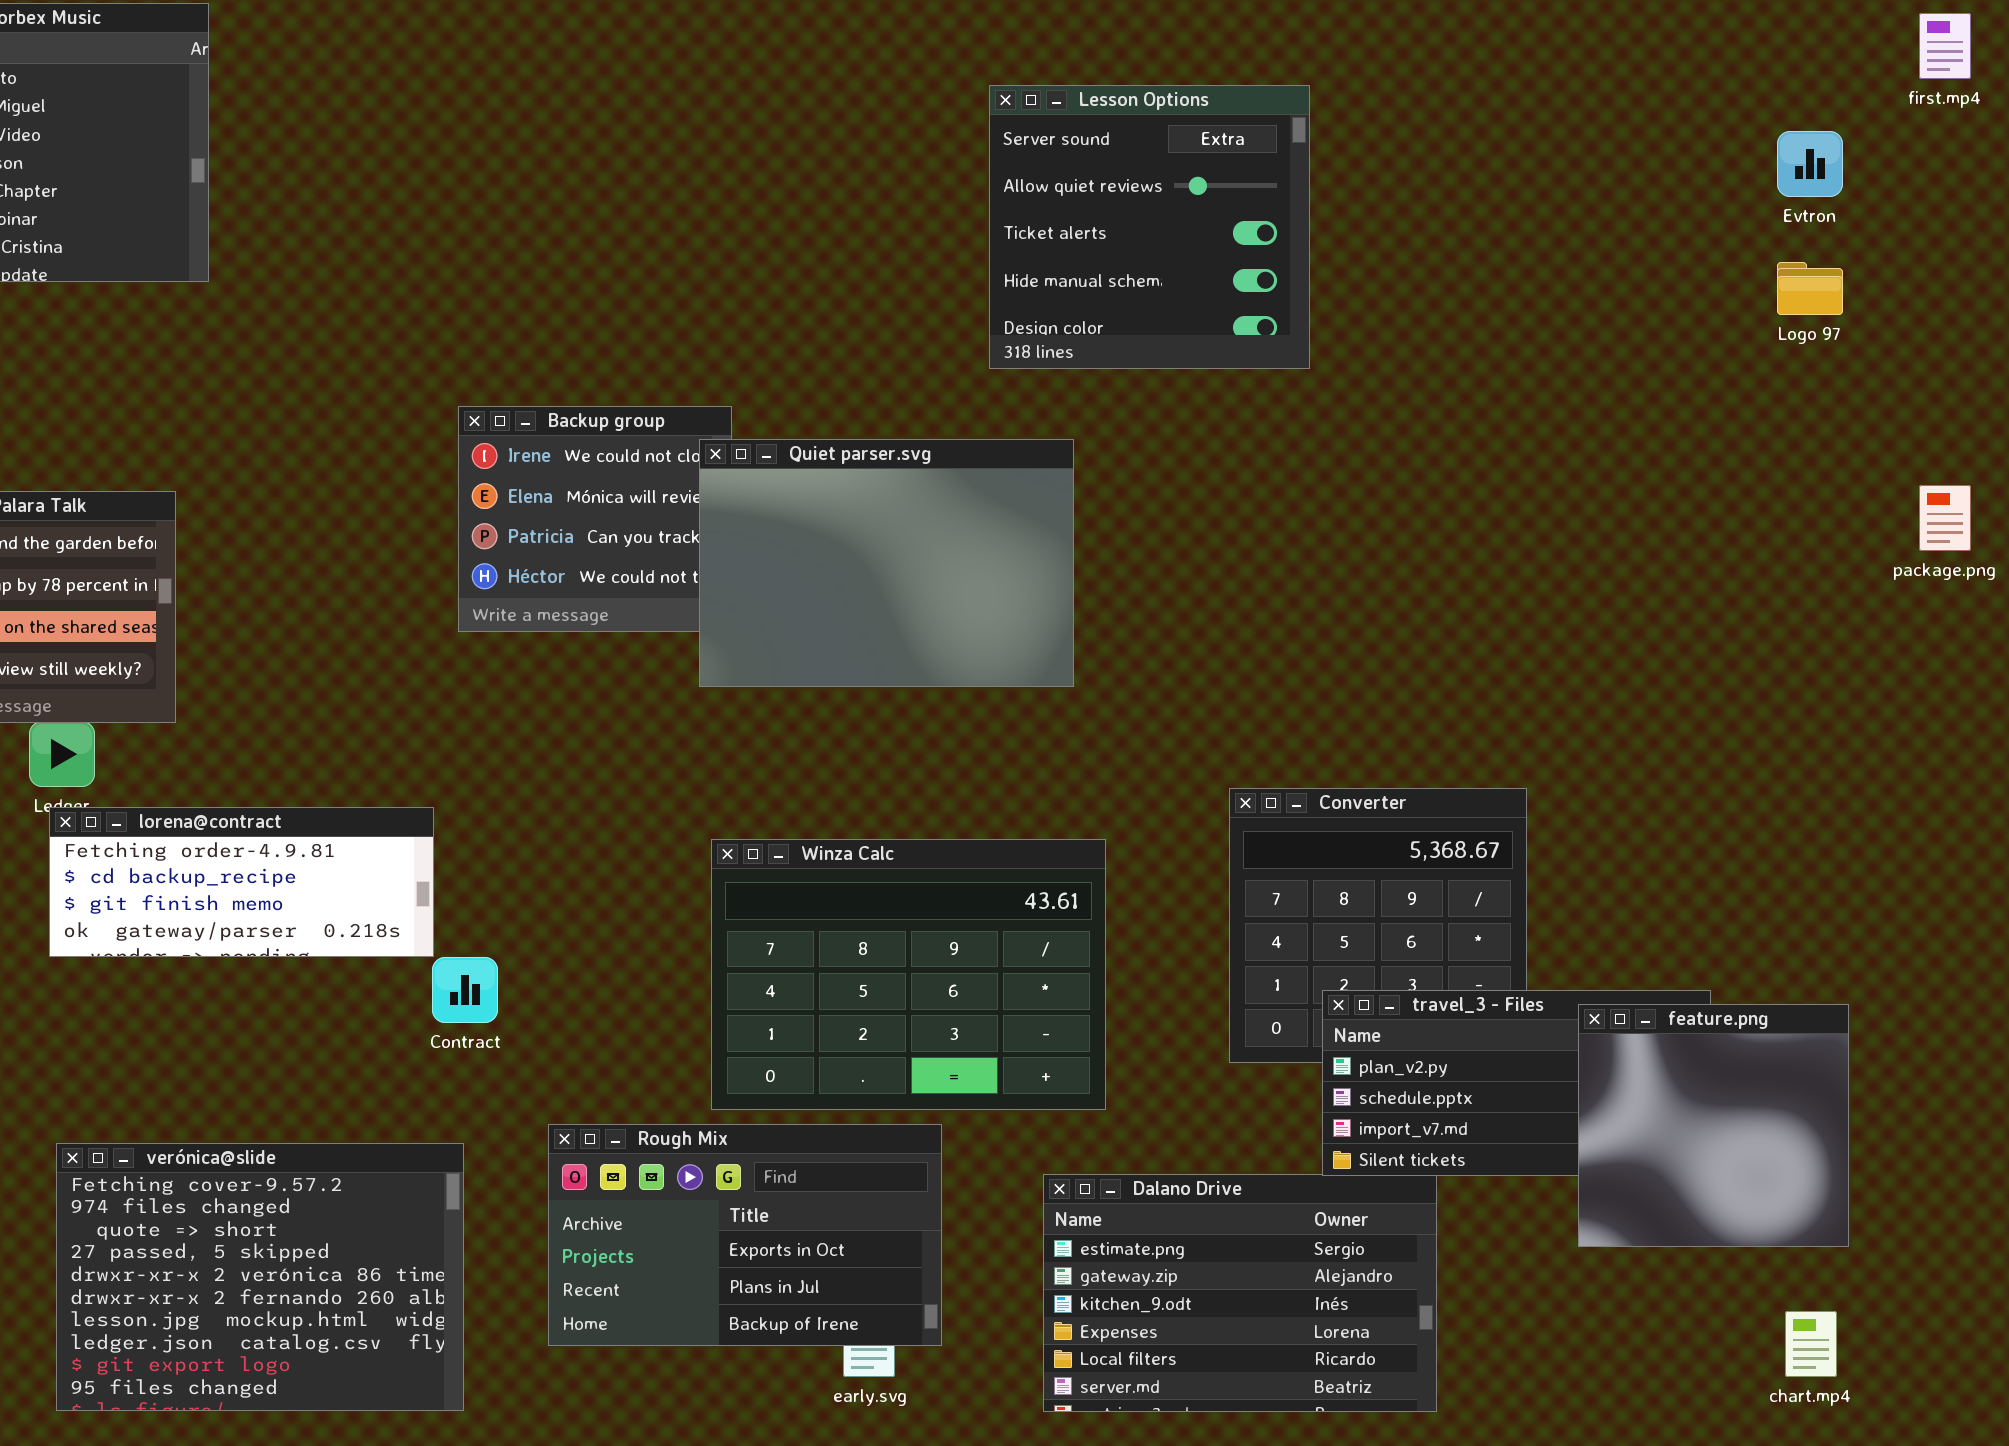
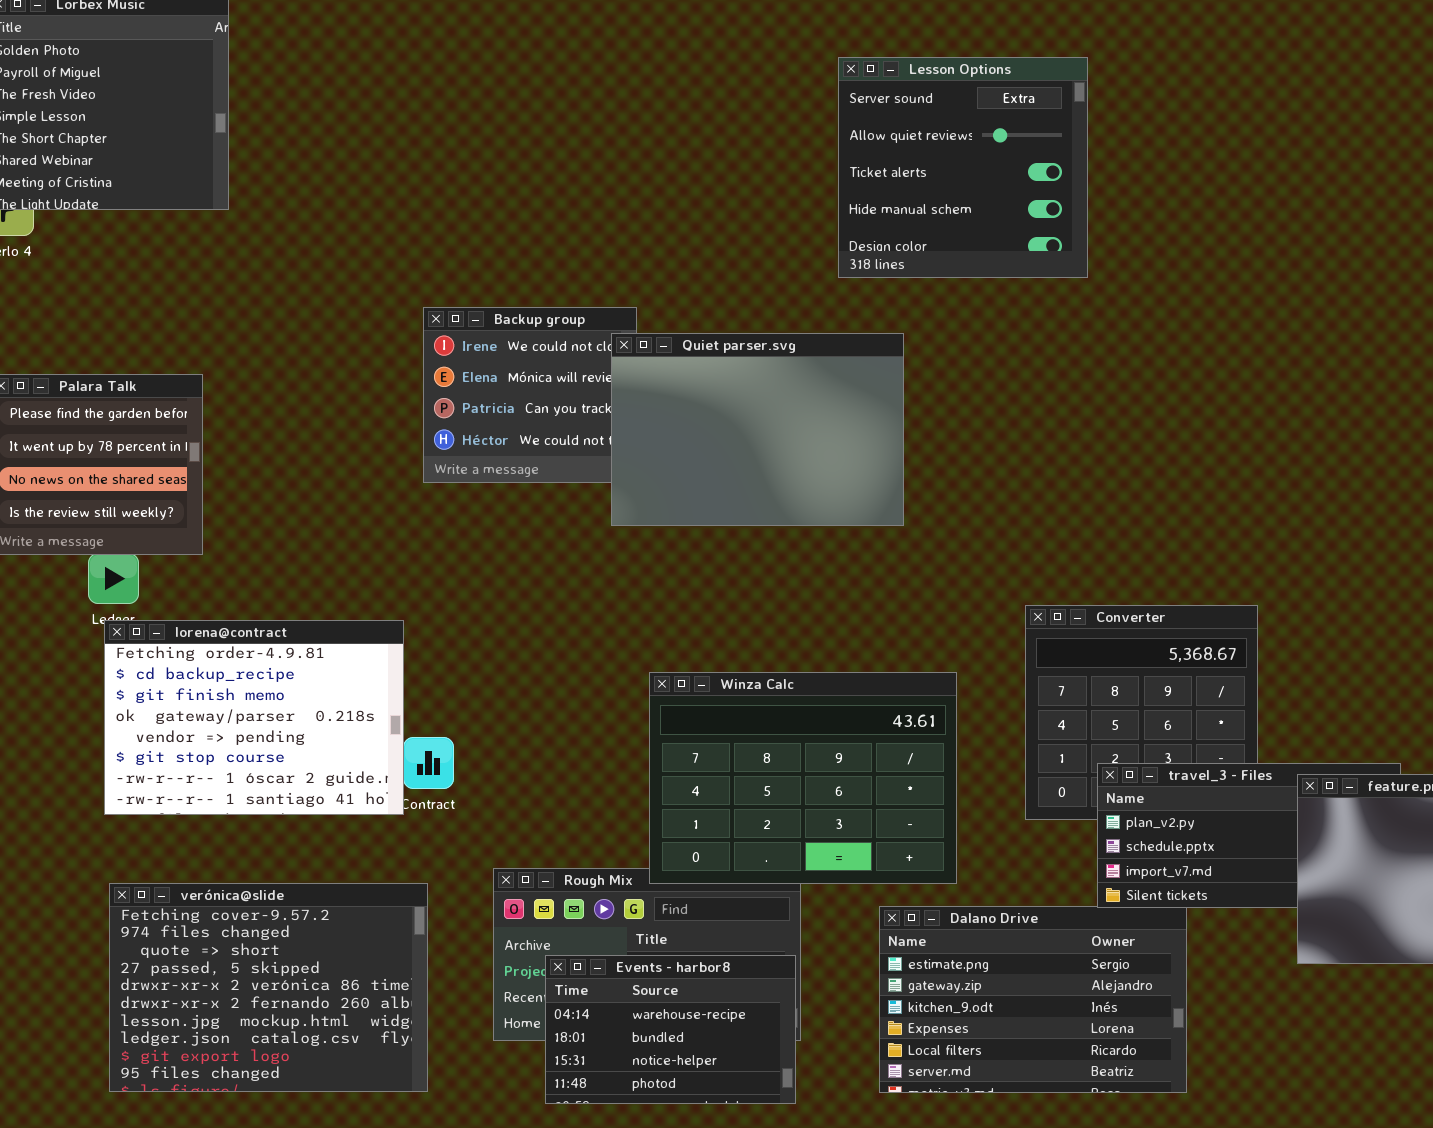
lorena@contract: [49,807,434,957] -> [104,620,404,815], resized
Winza Calc: [711,839,1106,1110] -> [649,672,957,884], moved
Events - harbor8: none -> [545,955,796,1104], opened

